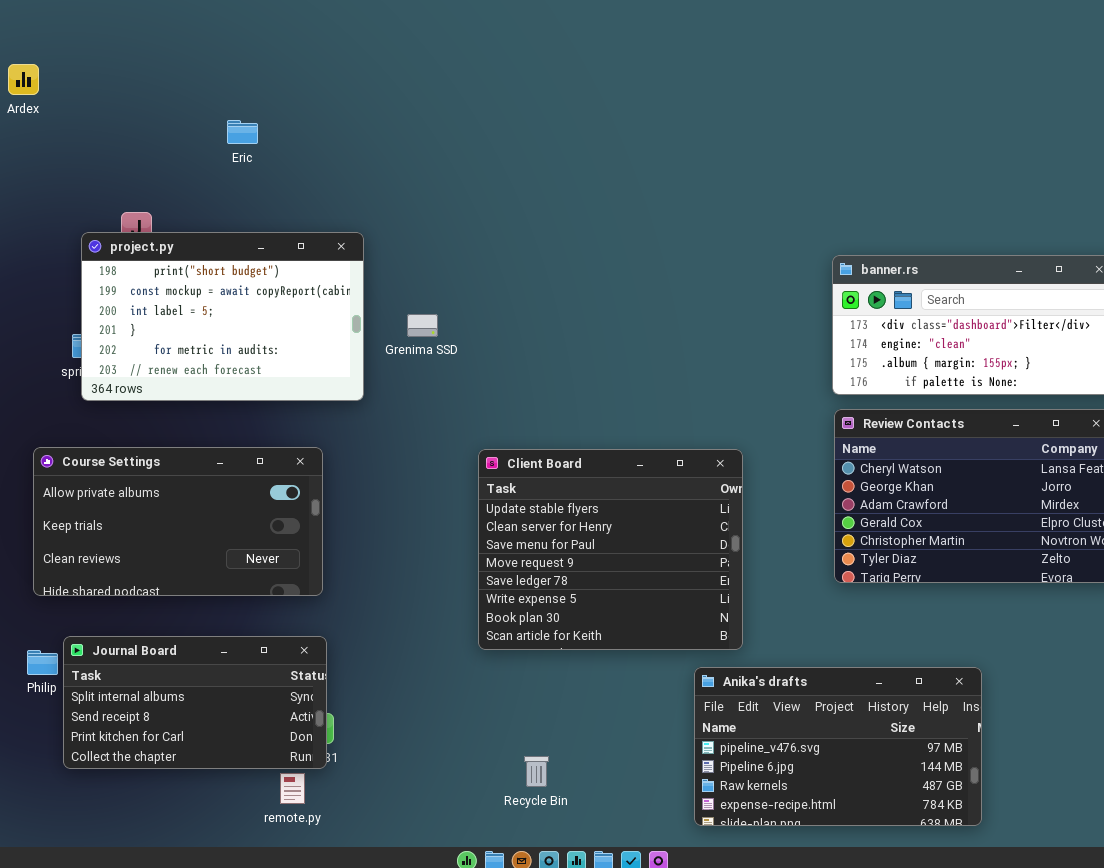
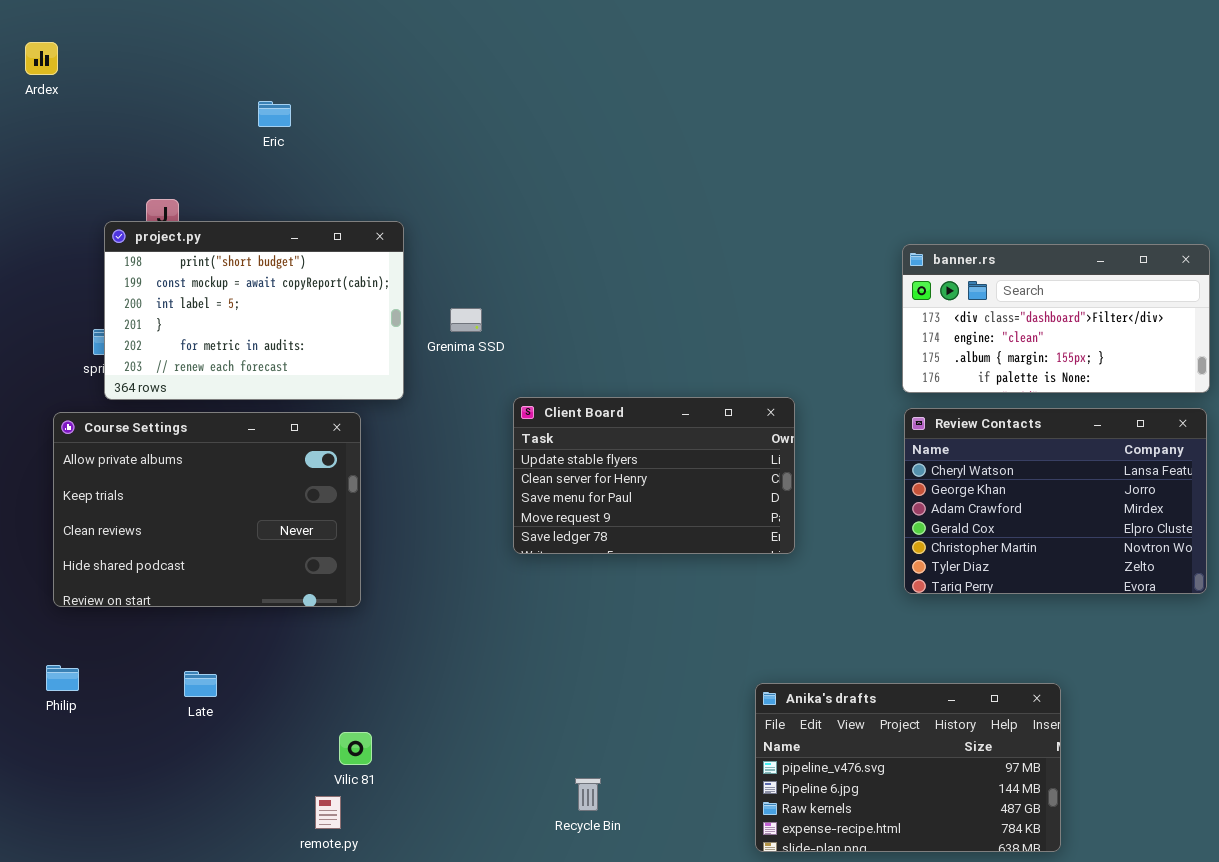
Course Settings: [33,447,323,596] -> [53,412,361,607], resized
Client Board: [478,449,743,650] -> [513,397,795,554], moved, resized
Journal Board: [63,636,327,769] -> none, closed

